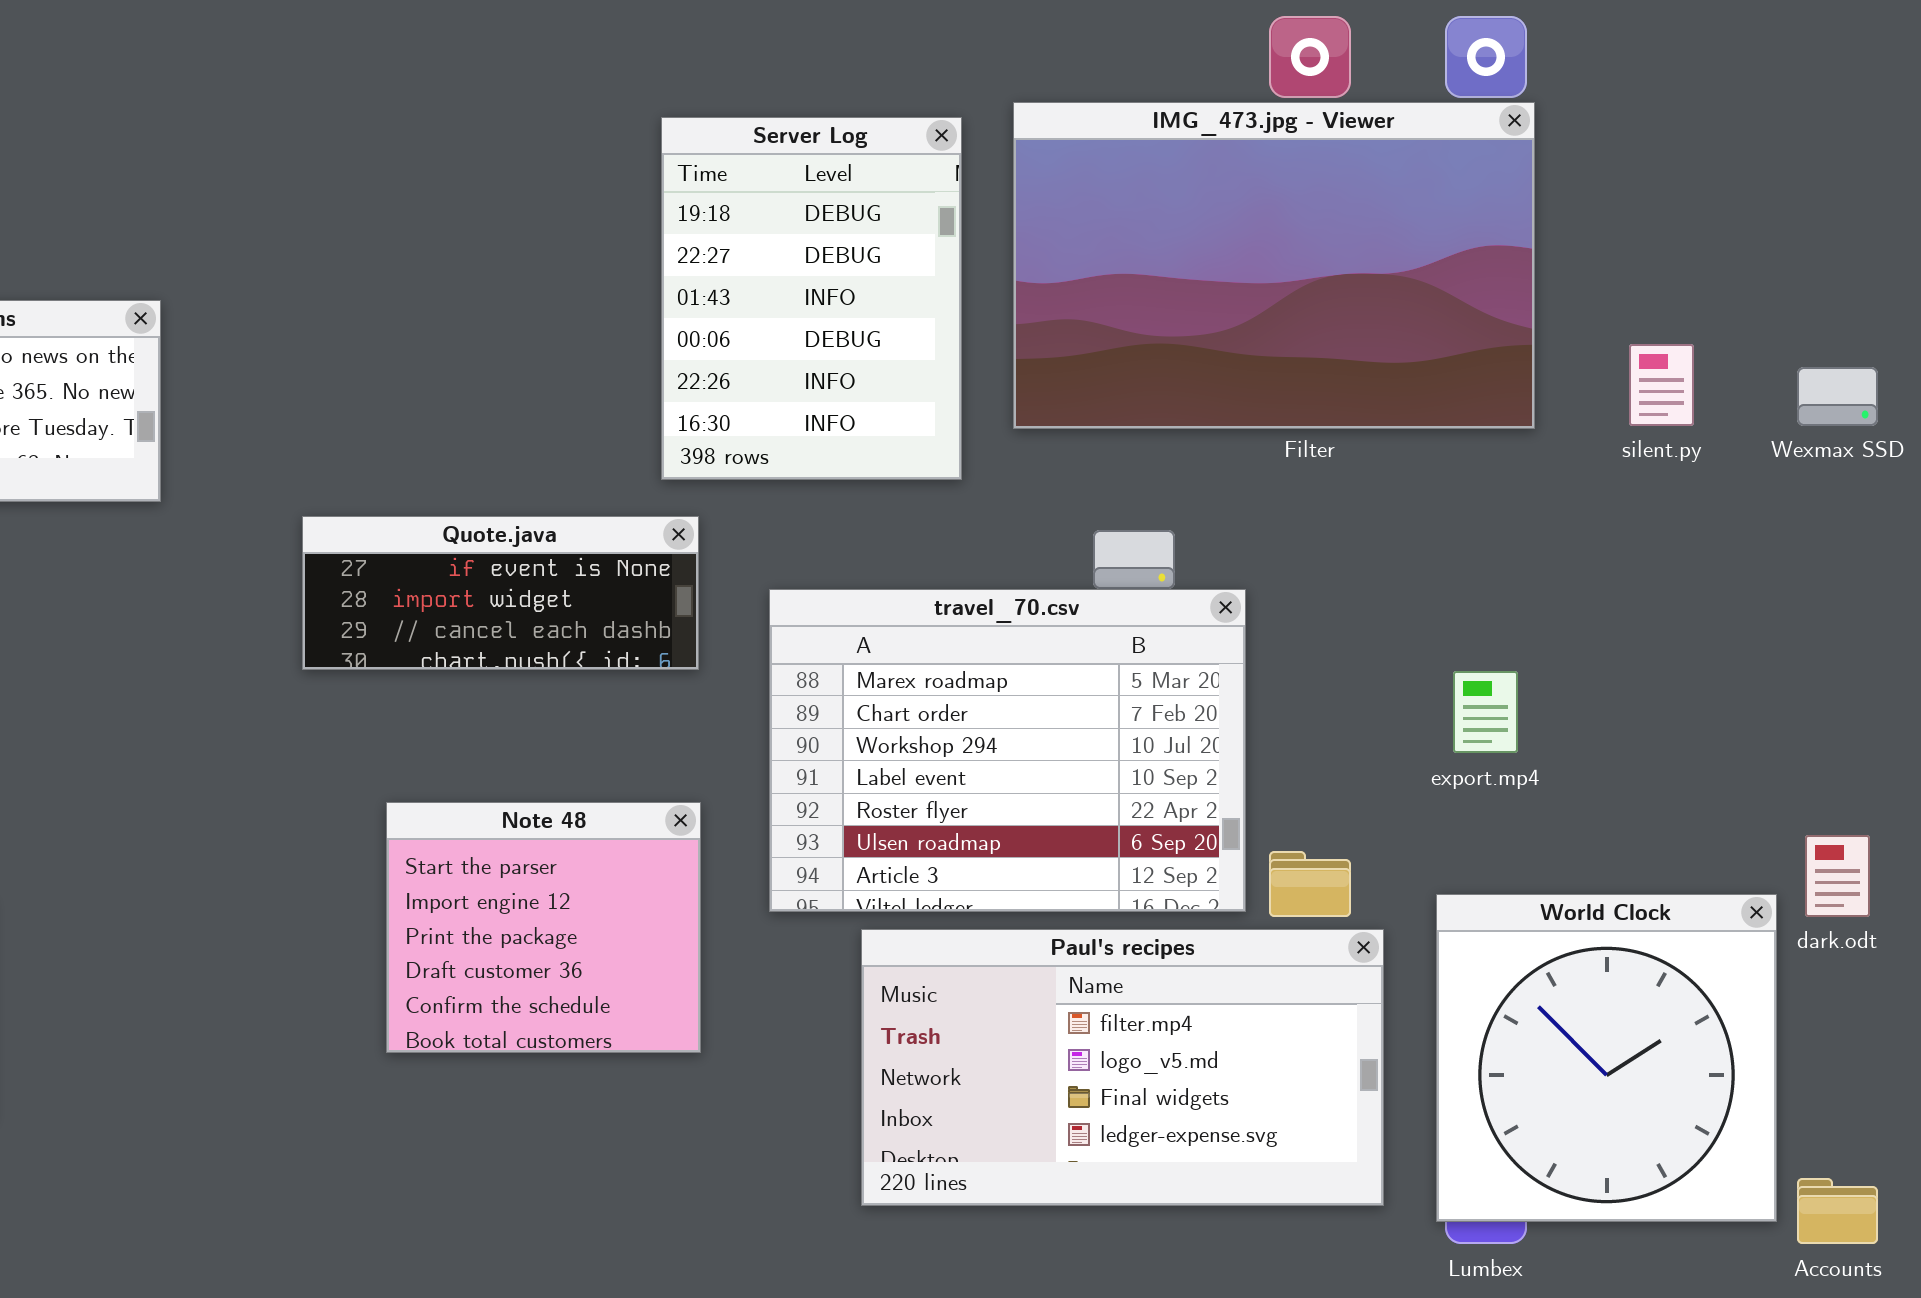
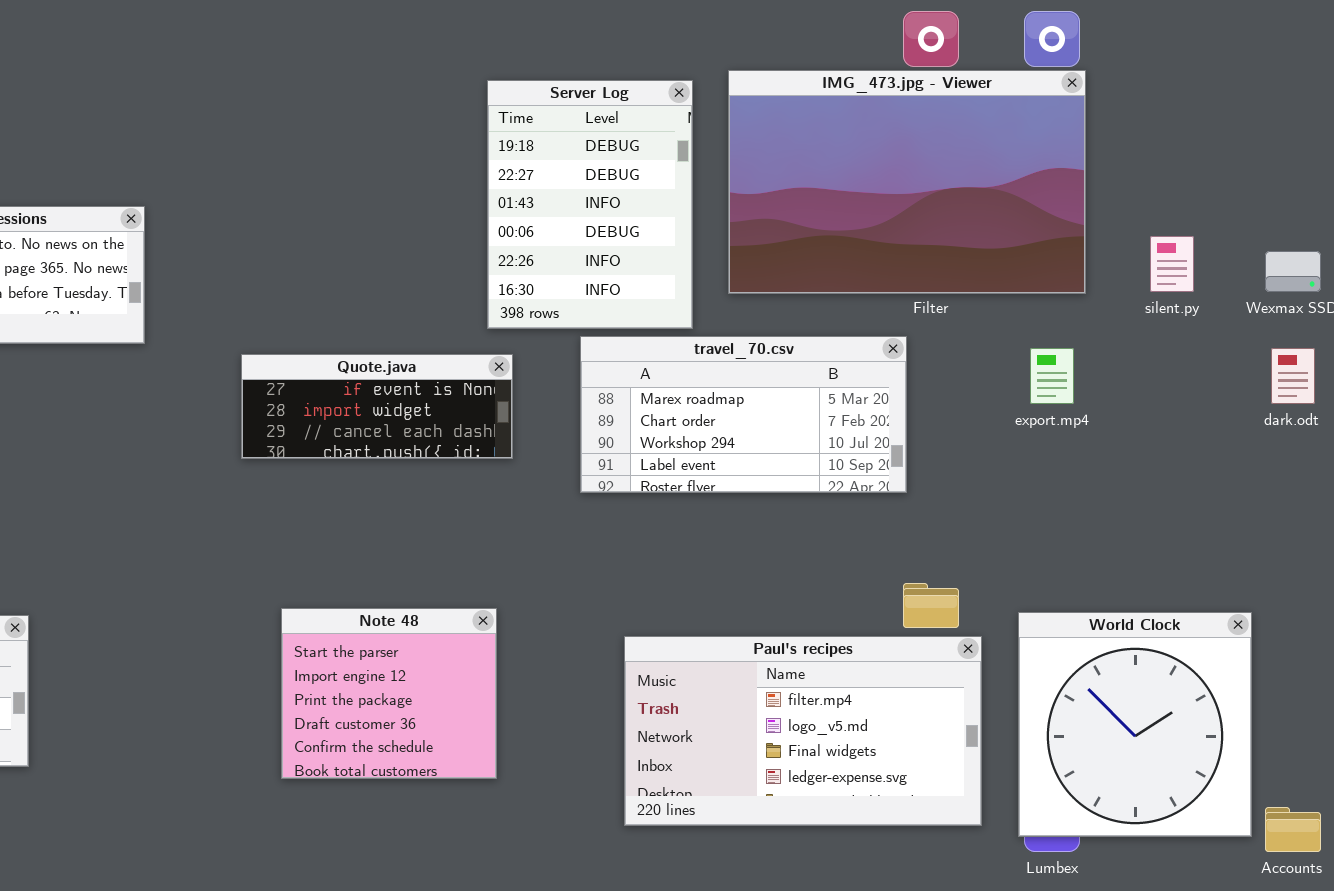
travel_70.csv: [769,589,1246,912] -> [580,336,907,493], moved, resized
export.mp4: [1453,671,1518,753] -> [1030,348,1074,404], moved
Note 48: [386,802,701,1053] -> [281,608,497,779], moved
dark.odt: [1805,835,1870,917] -> [1271,348,1315,404], moved

